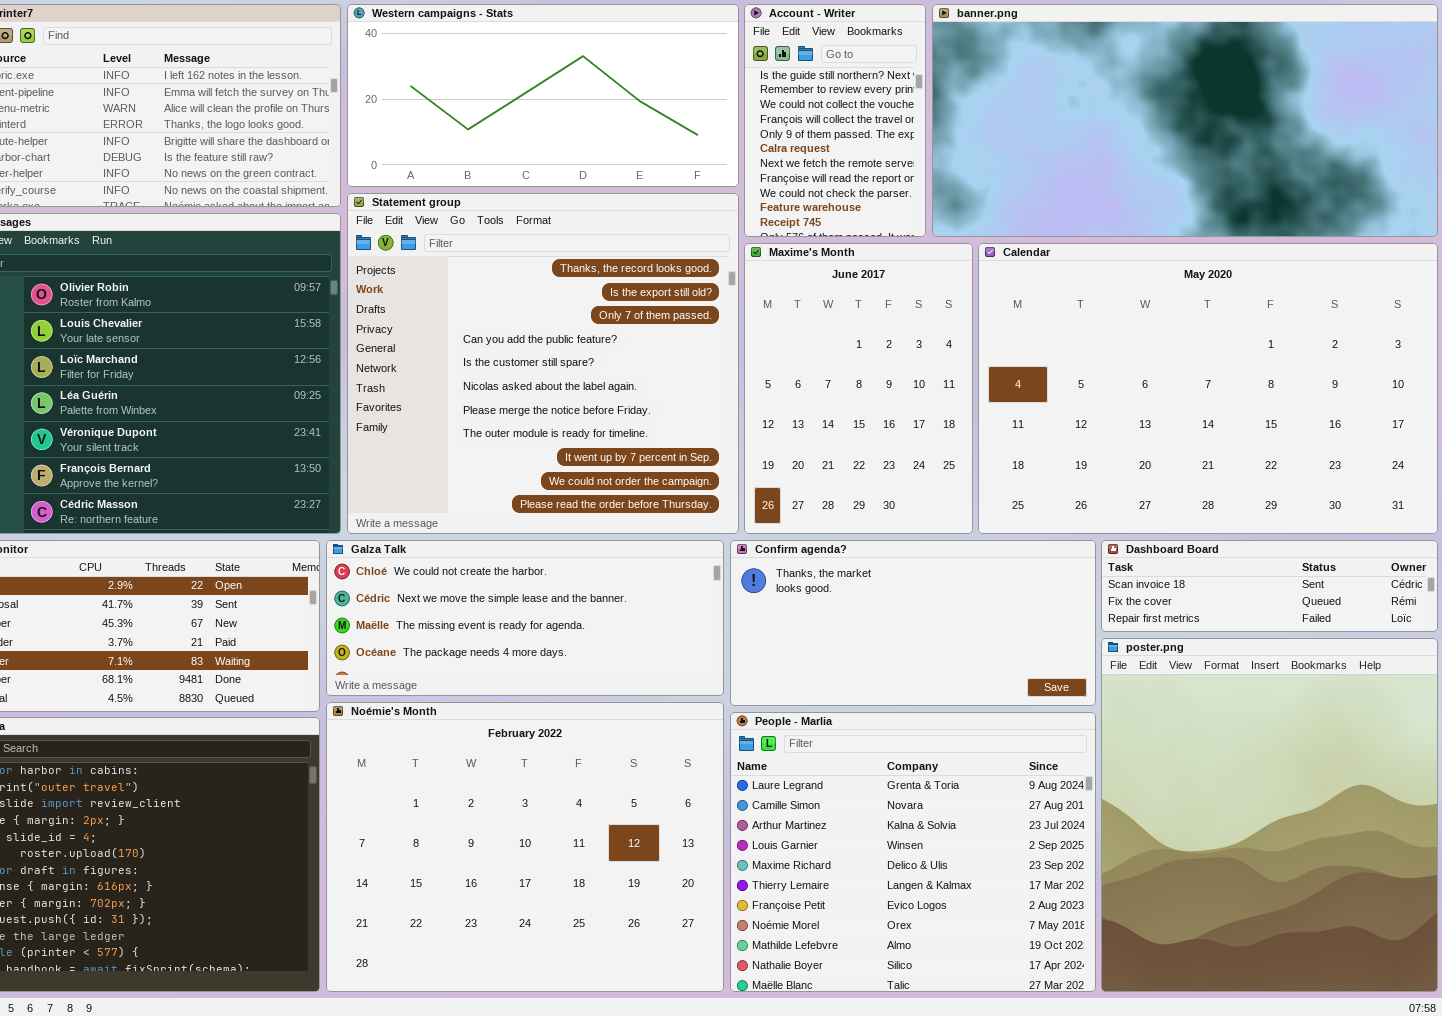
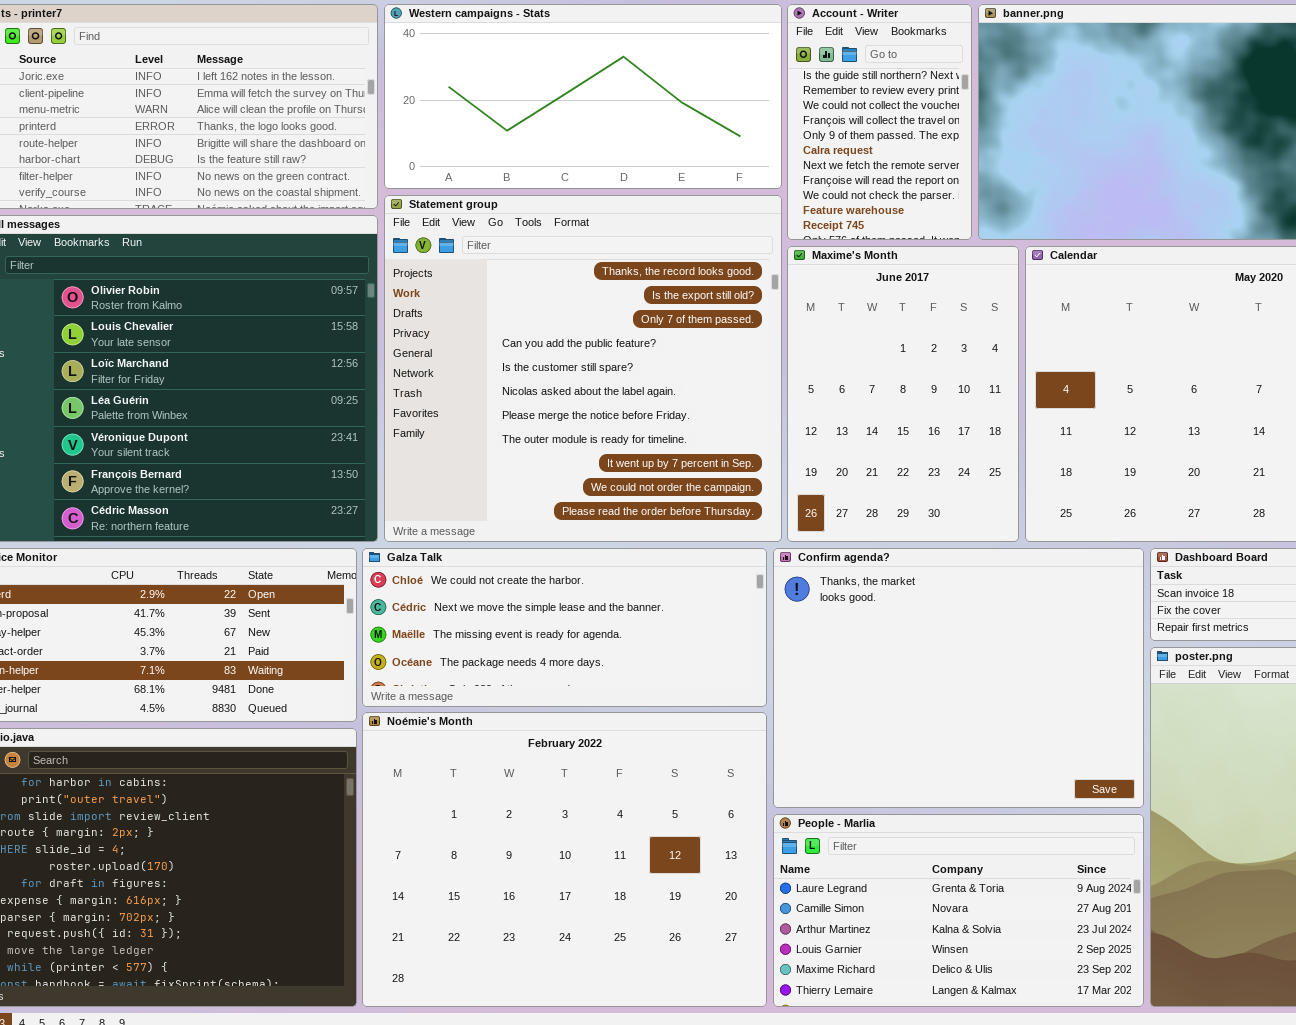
Confirm agenda?: [730,540,1096,706] -> [773,548,1144,808], resized
People - Marlia: [730,712,1096,992] -> [773,814,1144,1007], resized

